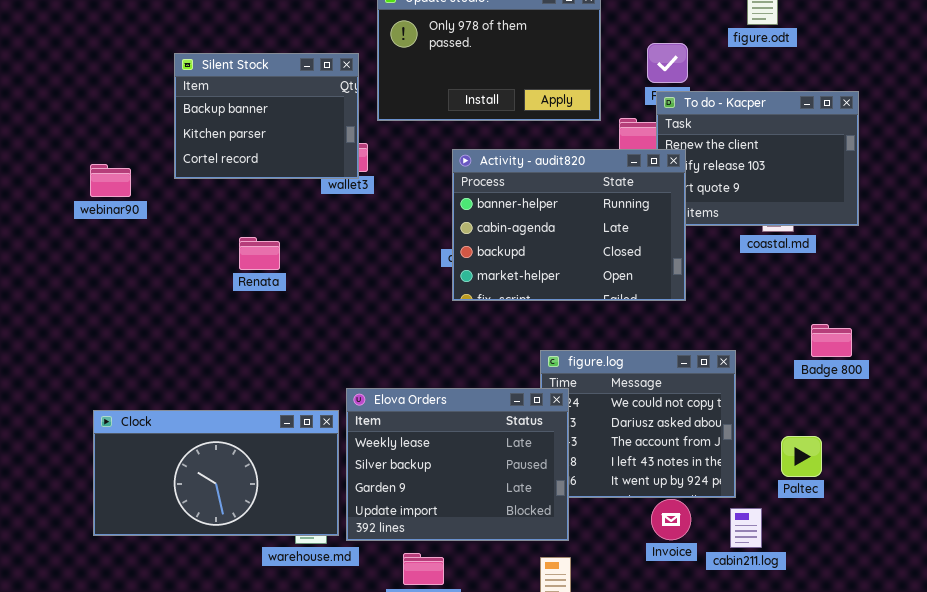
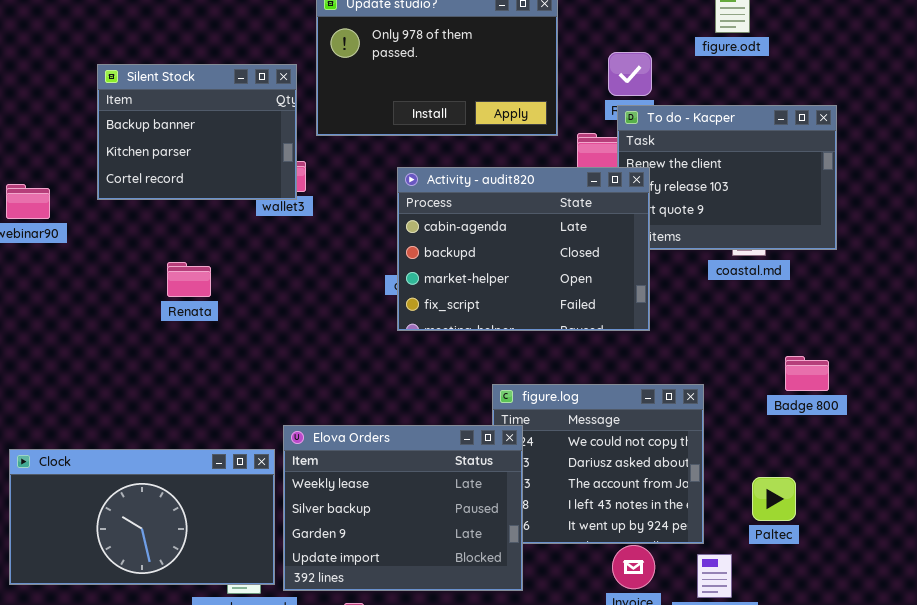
Activity - audit820: [452,149,686,301] -> [397,167,650,331], scrolled down 1 row

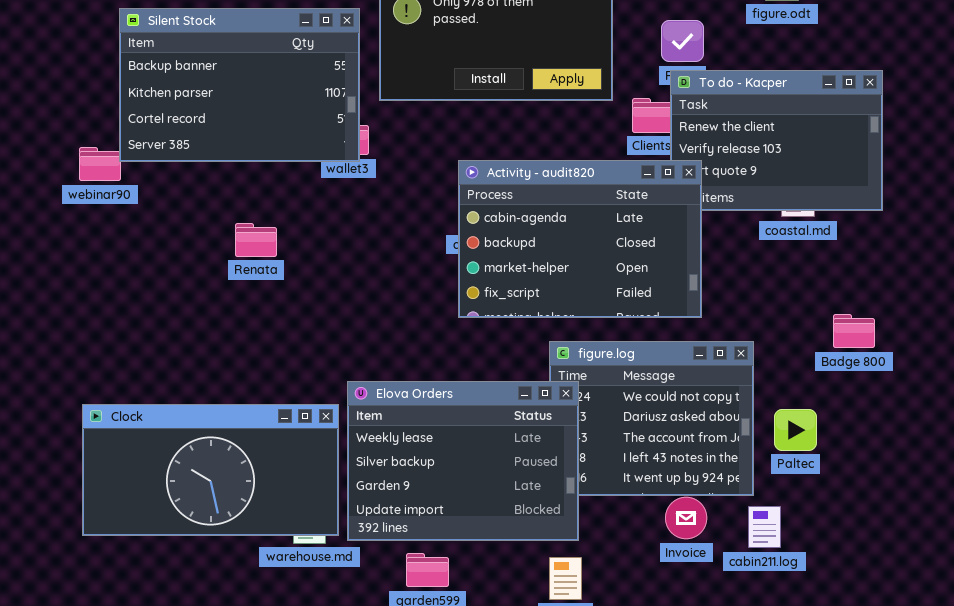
Silent Stock: [97,64,297,200] -> [119,8,360,162], resized
Activity - audit820: [397,167,650,331] -> [458,160,702,318], moved
Paltec: [752,477,796,521] -> [774,409,817,451], moved

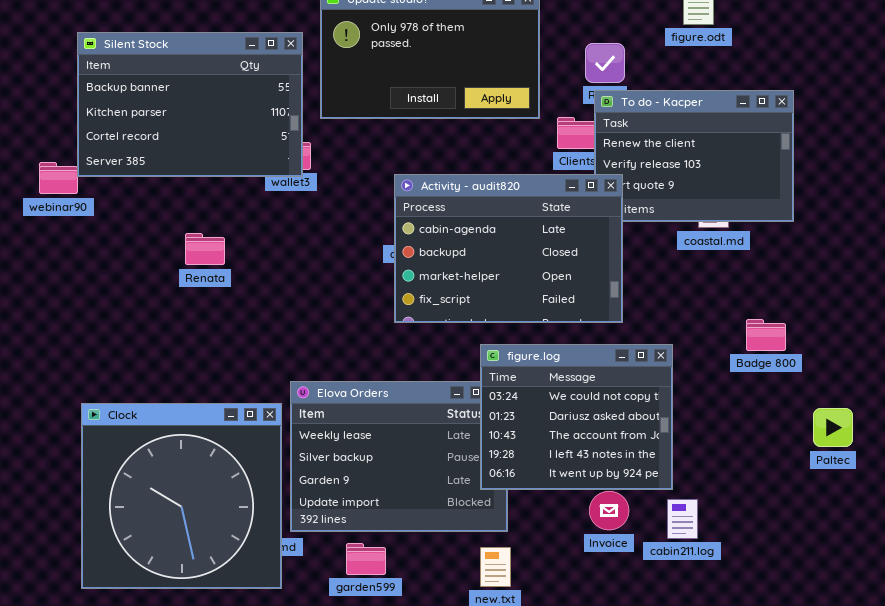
figure.log: [549,341,754,496] -> [480,344,673,490], raised
Clock: [82,404,339,536] -> [81,403,282,589], resized
Paltec: [774,409,817,451] -> [813,408,853,447], moved

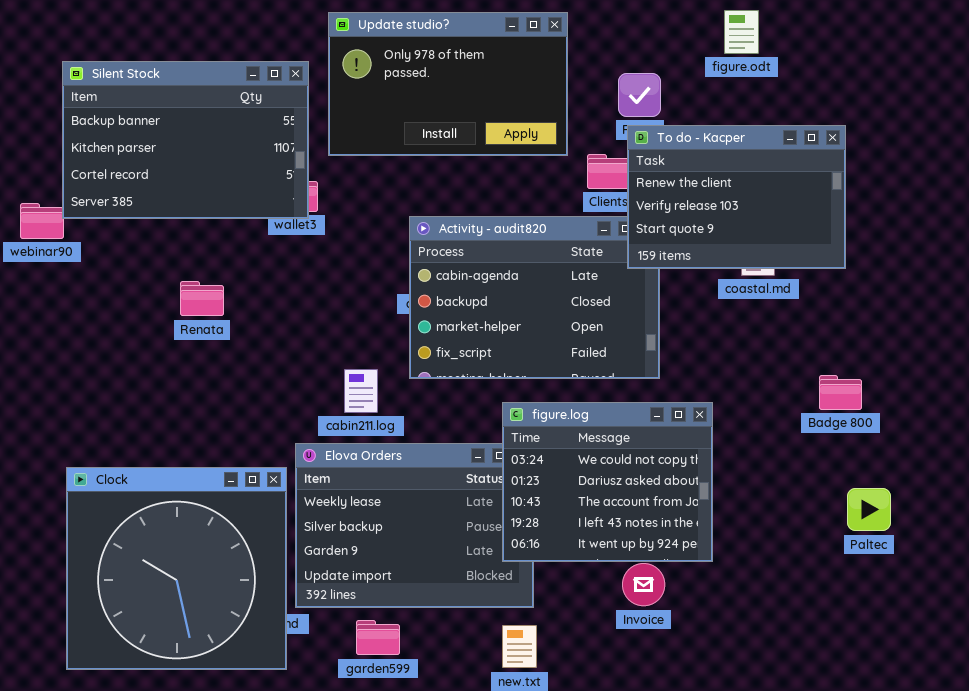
To do - Kacper: [594,90,794,222] -> [627,125,846,269], raised
Badge 800: [746,319,786,351] -> [819,375,862,410], moved
Paltec: [813,408,853,447] -> [847,488,891,531], moved
cabin211.log: [667,499,698,539] -> [344,369,378,413], moved

